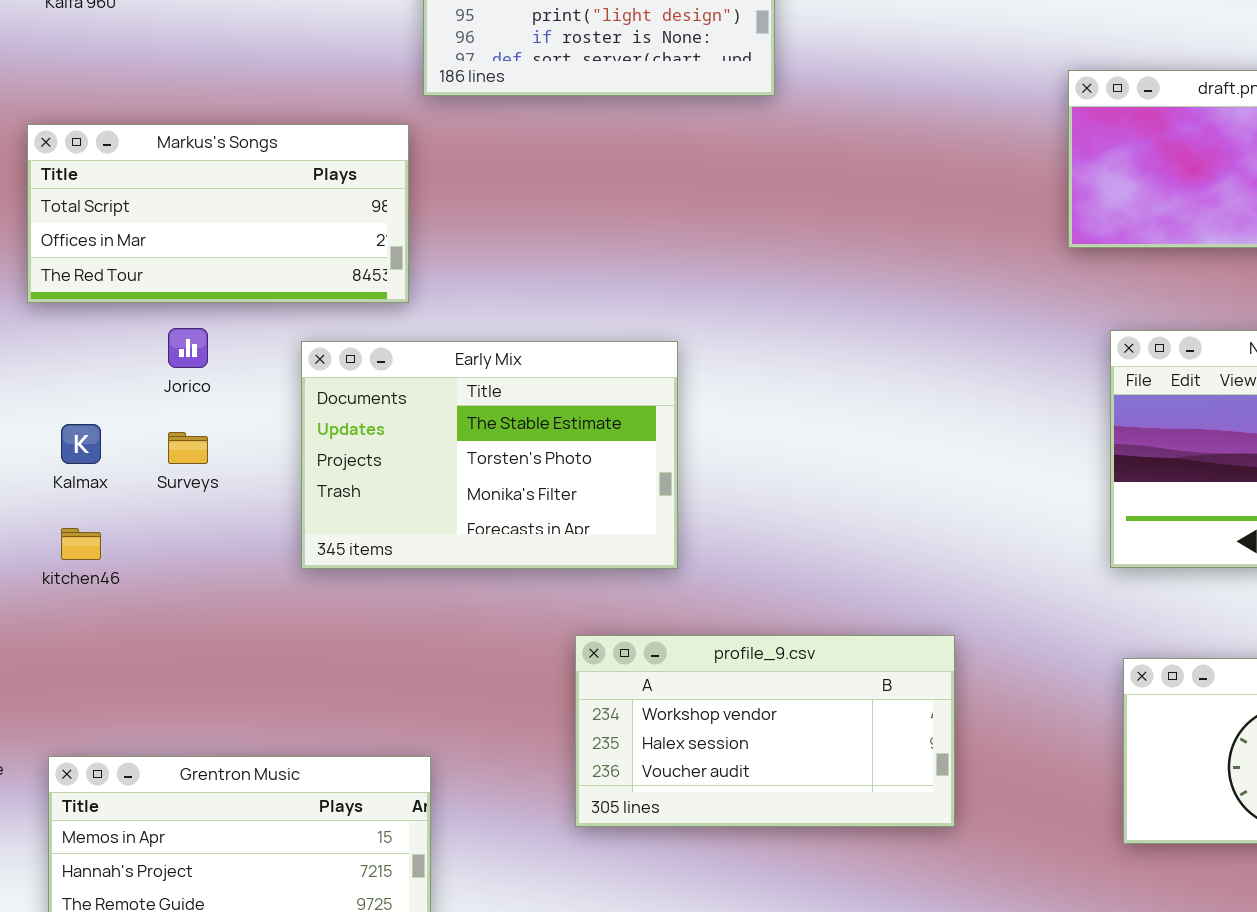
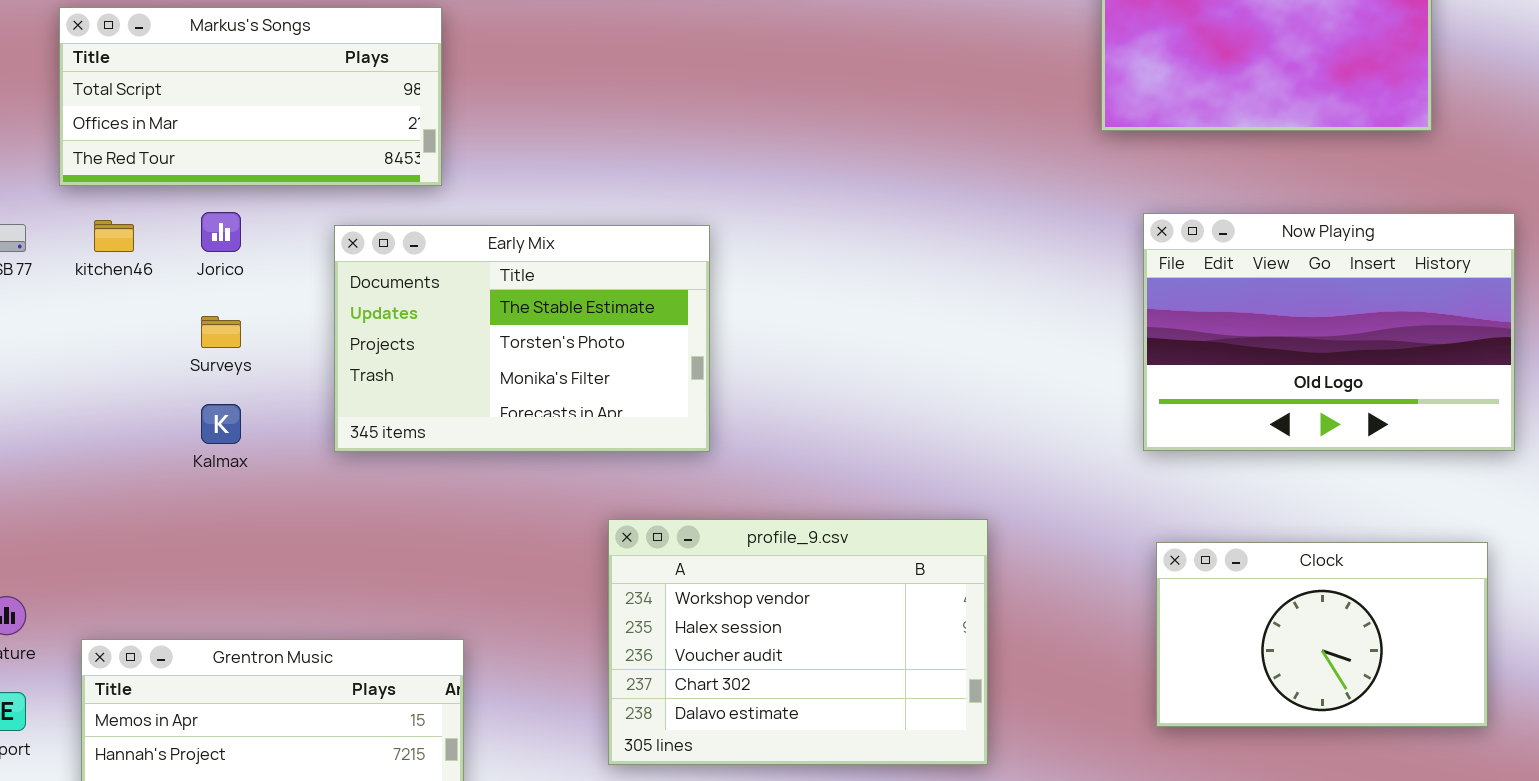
Kalmax: [61,424,101,464] -> [201,404,241,444], moved
kitchen46: [61,528,101,560] -> [94,220,134,252], moved
profile_9.csv: [575,635,955,827] -> [608,519,988,765], resized

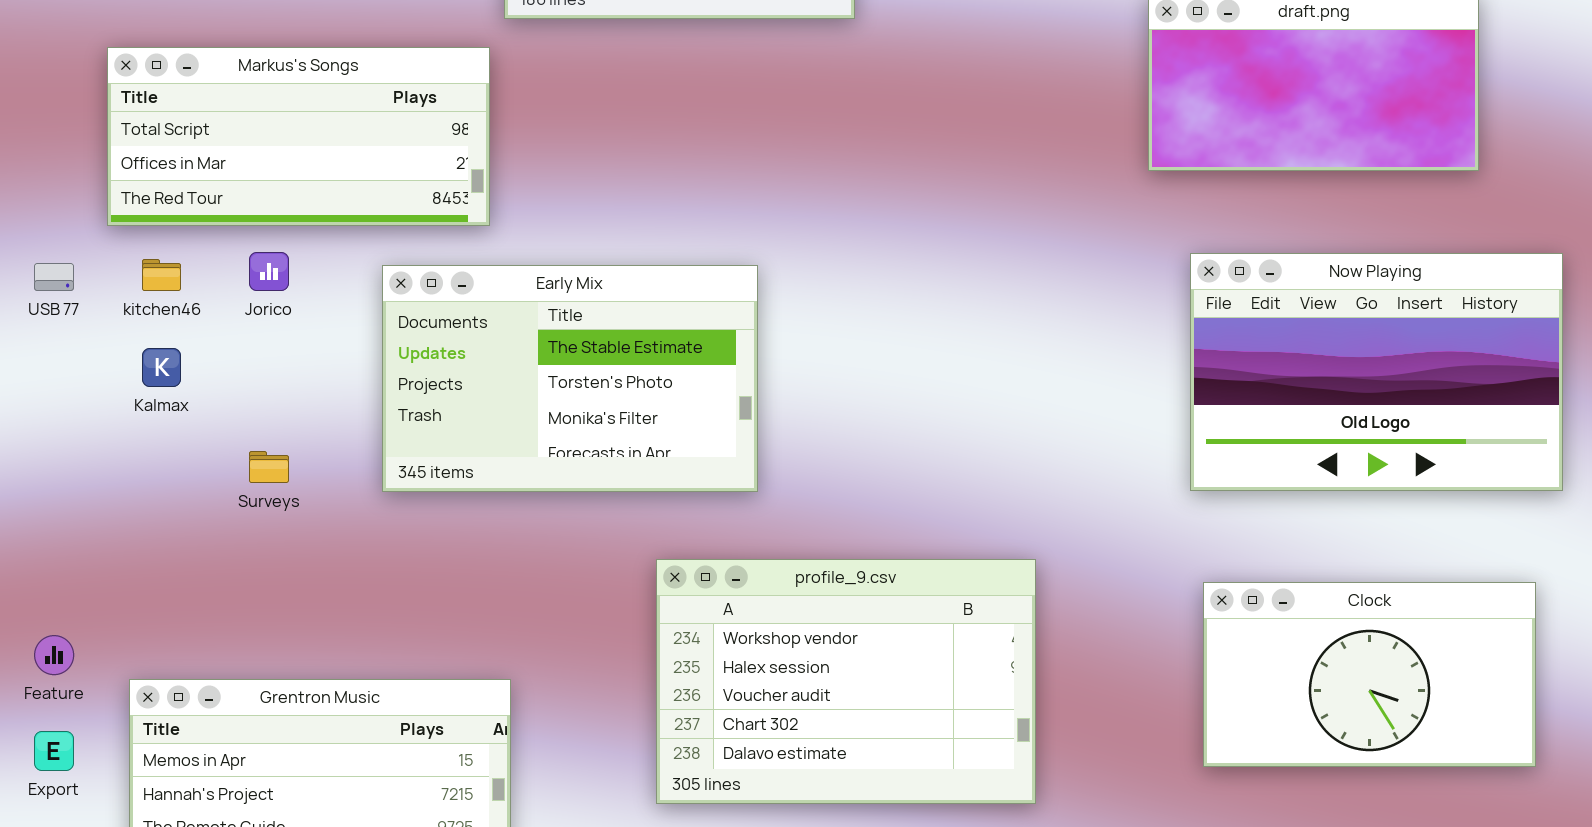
Surveys: [201,316,241,348] -> [249,451,289,483], moved
Kalmax: [201,404,241,444] -> [142,348,181,387], moved

